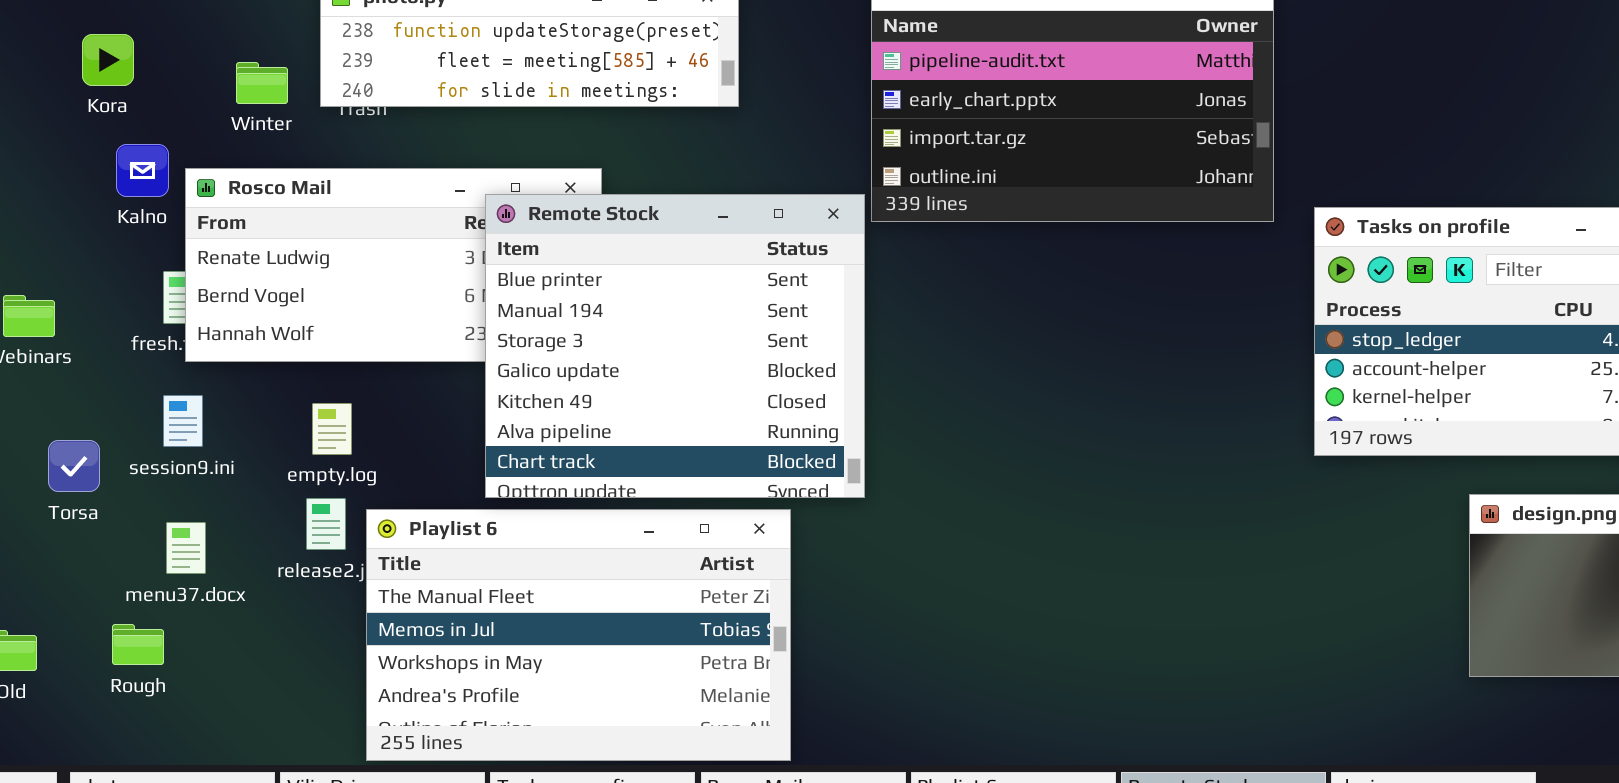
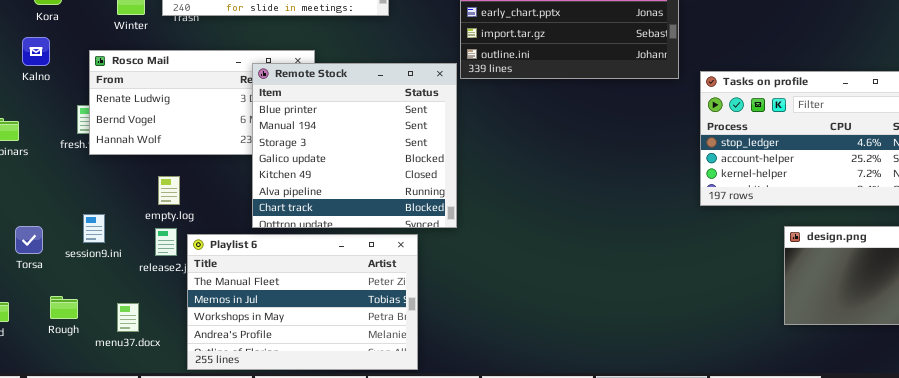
Kalno: [116,144,169,197] -> [22,37,50,66], moved
session9.ini: [163,395,203,447] -> [83,214,105,243], moved
Torsa: [48,440,100,492] -> [15,226,43,254], moved
menu37.docx: [166,522,206,574] -> [117,303,139,332], moved

